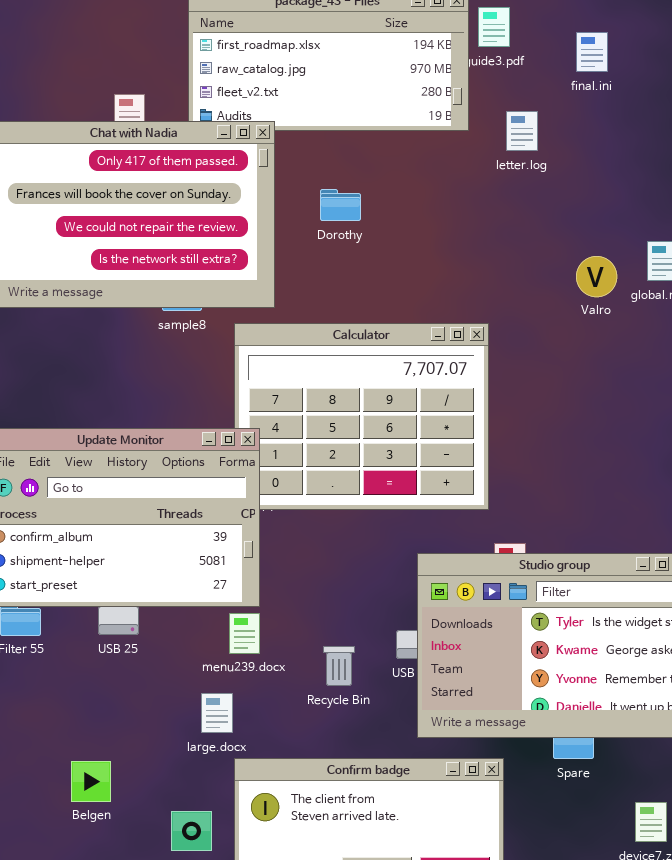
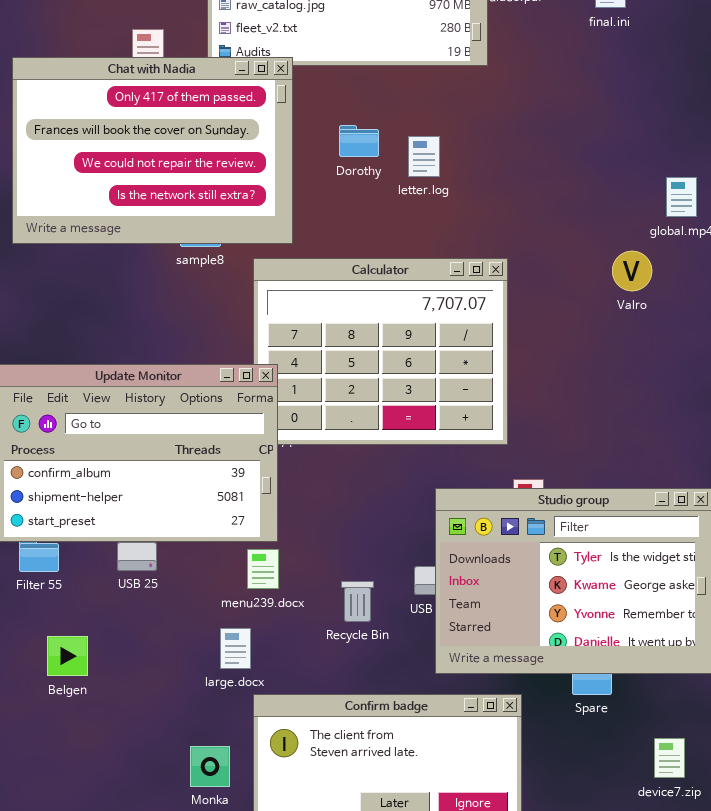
letter.log: [506,111,538,151] -> [408,136,440,177], moved
Valro: [576,256,617,297] -> [612,251,652,291], moved
Belgen: [71,761,111,802] -> [47,636,88,676], moved

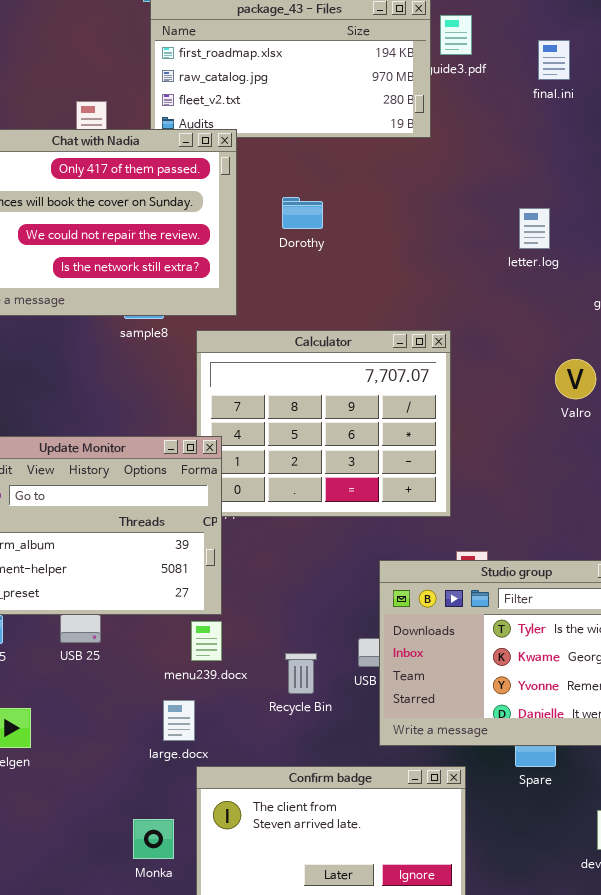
letter.log: [408,136,440,177] -> [519,208,550,249], moved
Valro: [612,251,652,291] -> [555,359,596,399], moved

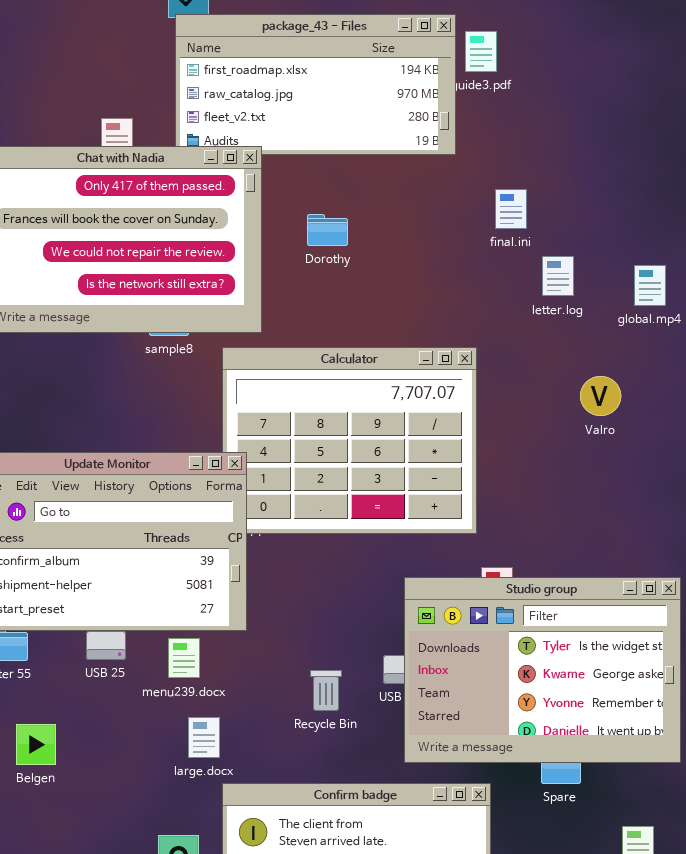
final.ini: [538,40,570,80] -> [495,189,527,229], moved
letter.log: [519,208,550,249] -> [542,256,574,296], moved
menu239.docx: [191,621,222,661] -> [168,638,200,678], moved

